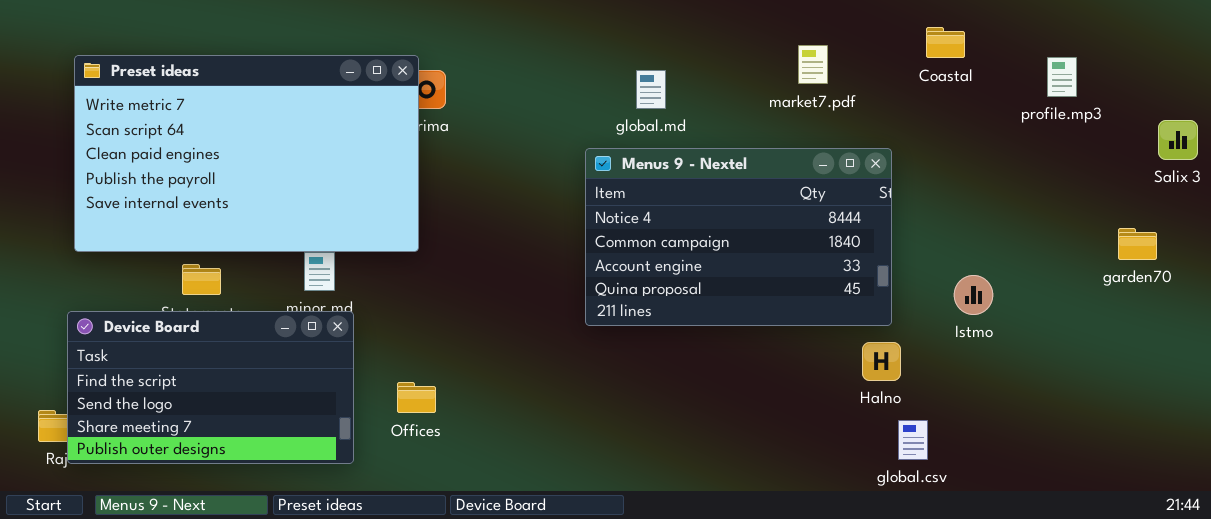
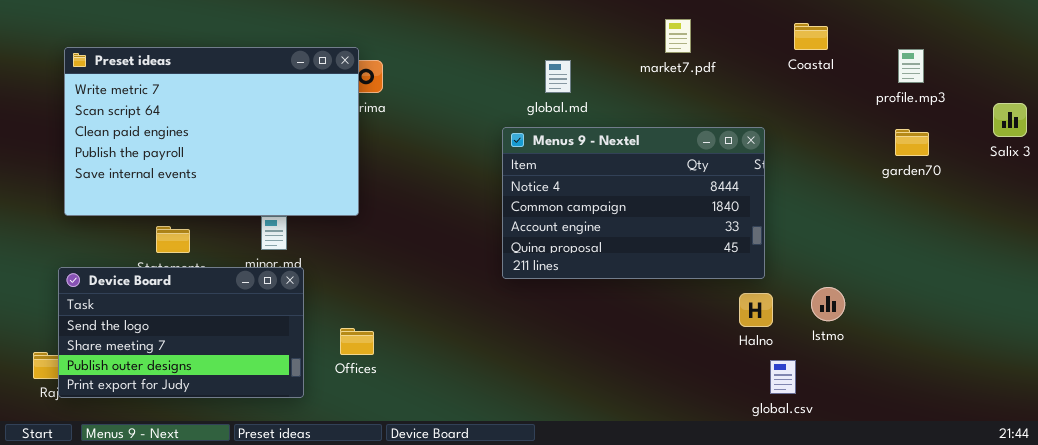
market7.pdf: [798,45,828,84] -> [665,19,691,53], moved
garden70: [1118,228,1157,260] -> [895,129,929,156], moved
Istmo: [954,275,993,315] -> [811,287,845,321], moved
Device Board: [67,311,354,464] -> [58,267,304,398], scrolled down 1 row

